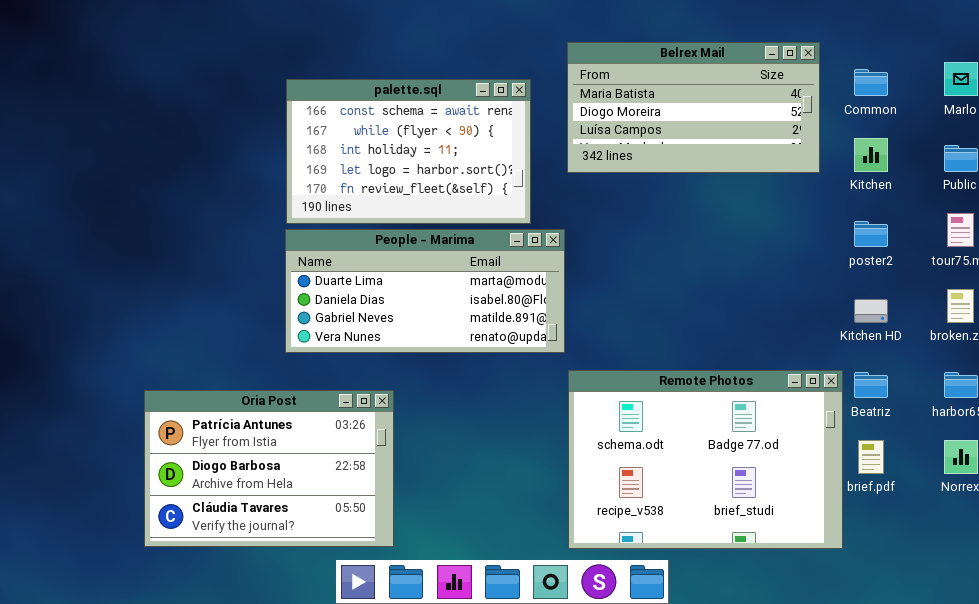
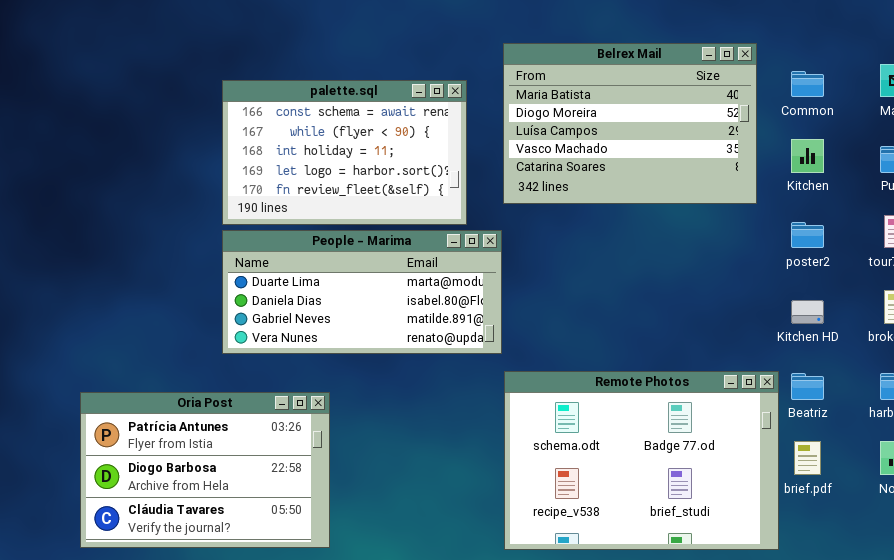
Belrex Mail: [567,42,820,173] -> [503,43,757,204], resized

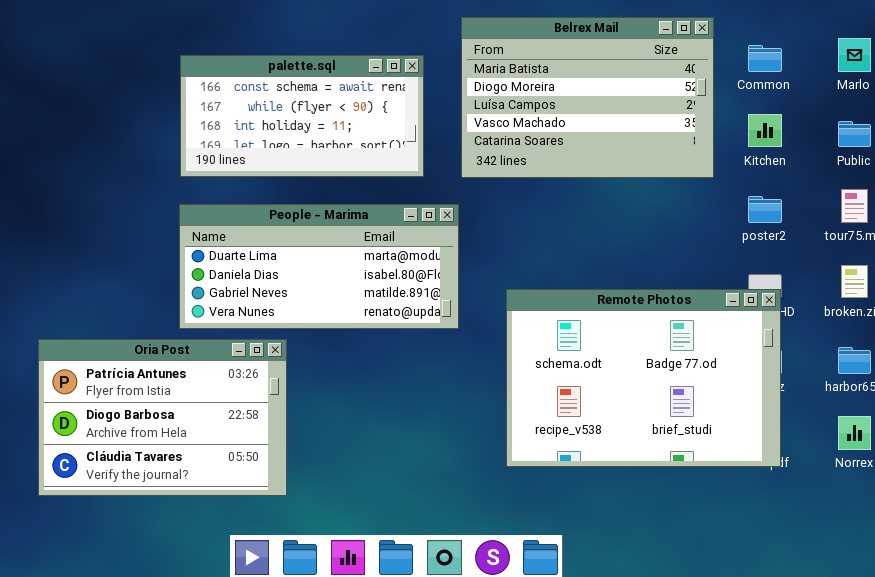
palette.sql: [222,80,467,225] -> [180,55,424,177], resized
Remote Photos: [504,371,779,550] -> [506,289,781,467], moved
Oria Post: [80,392,330,548] -> [38,339,287,496], moved

